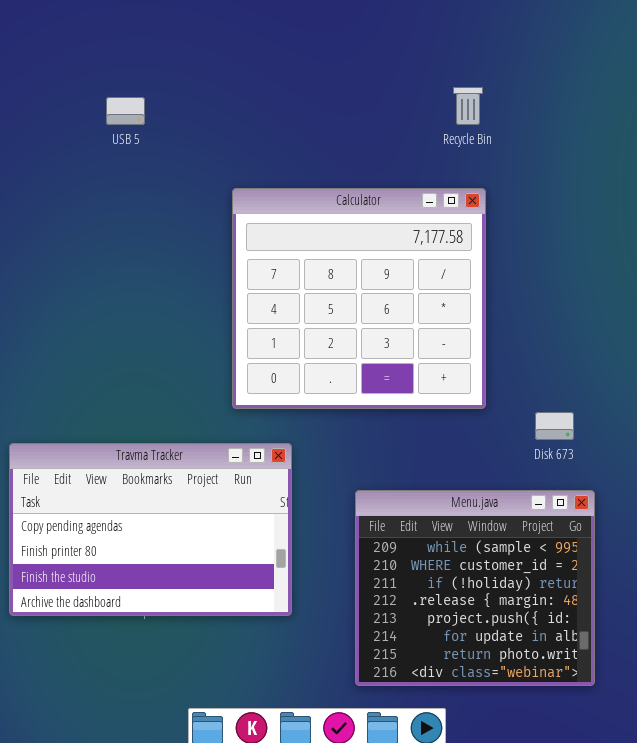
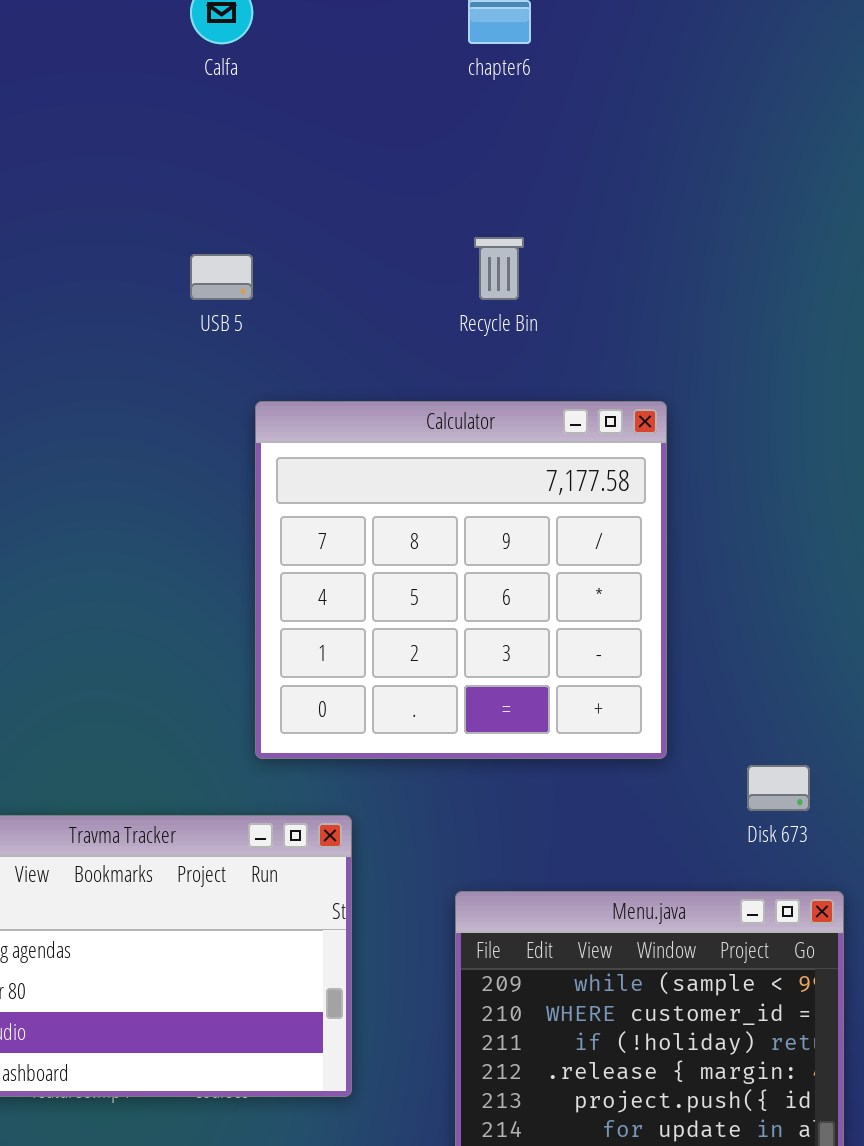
Recycle Bin: [453,87,483,125] -> [474,237,524,300], moved
USB 5: [106,97,145,125] -> [190,254,253,300], moved

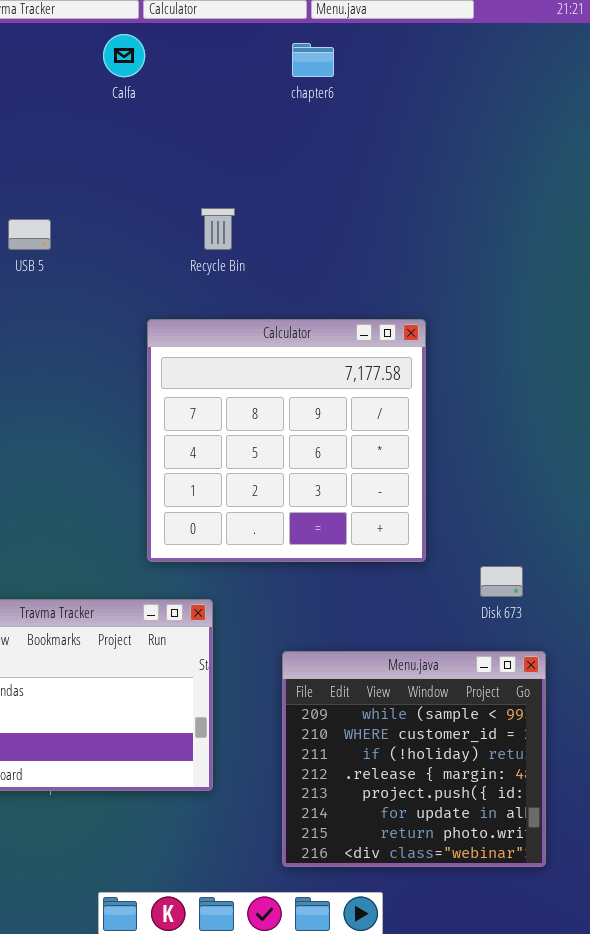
Recycle Bin: [474,237,524,300] -> [201,208,235,250], moved
USB 5: [190,254,253,300] -> [8,219,51,250], moved

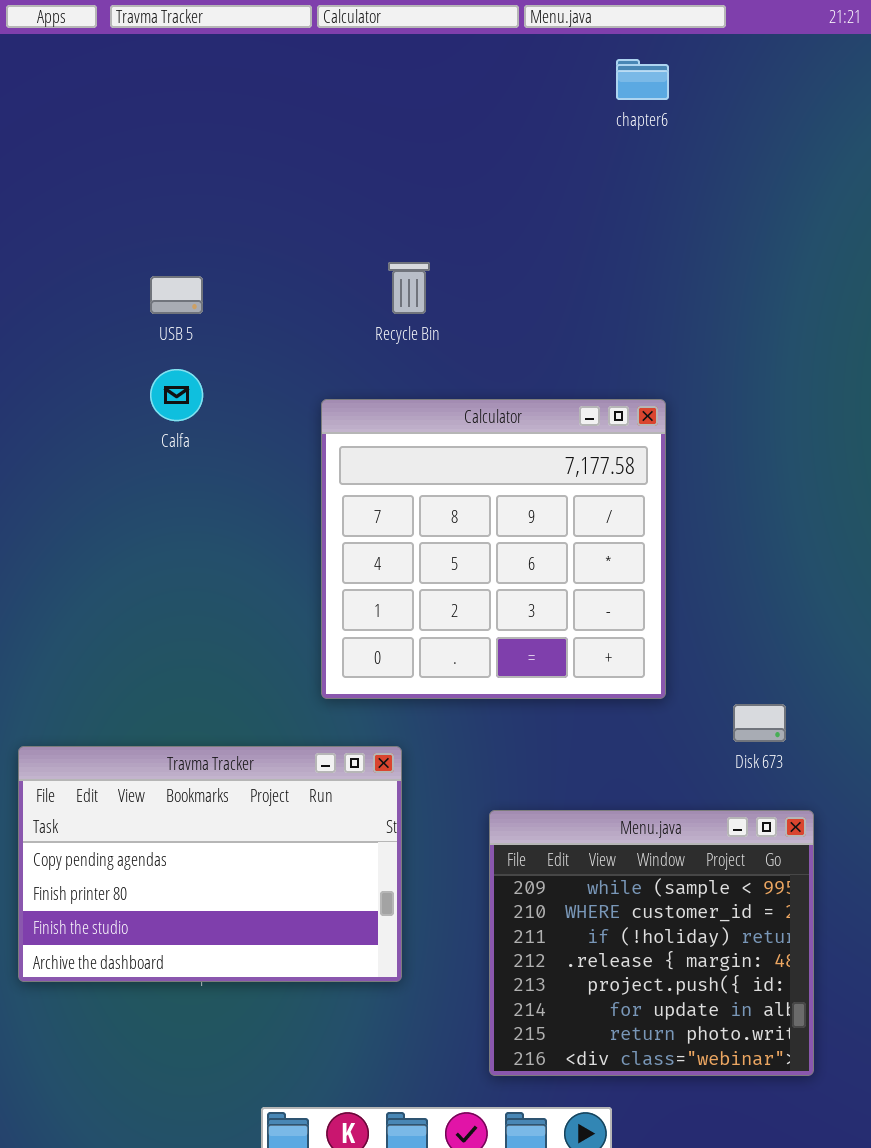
Calfa: [103,34,145,77] -> [150,369,203,421], moved
chapter6: [292,43,334,77] -> [616,59,669,100], moved

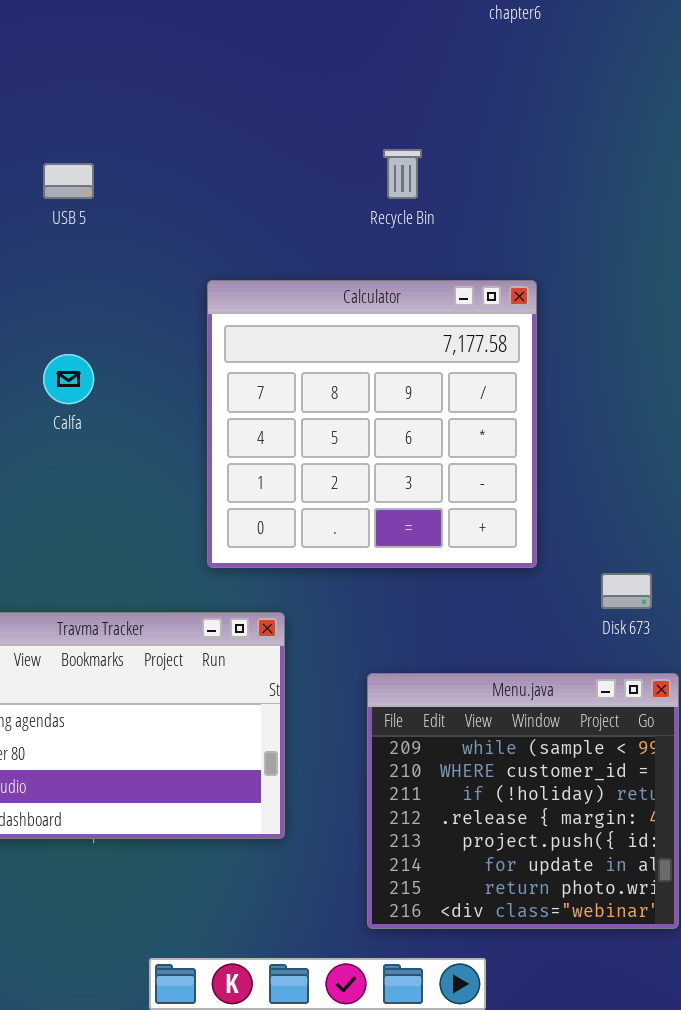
Recycle Bin: [388,262,430,314] -> [383,149,422,199], moved
Calfa: [150,369,203,421] -> [43,354,94,404], moved

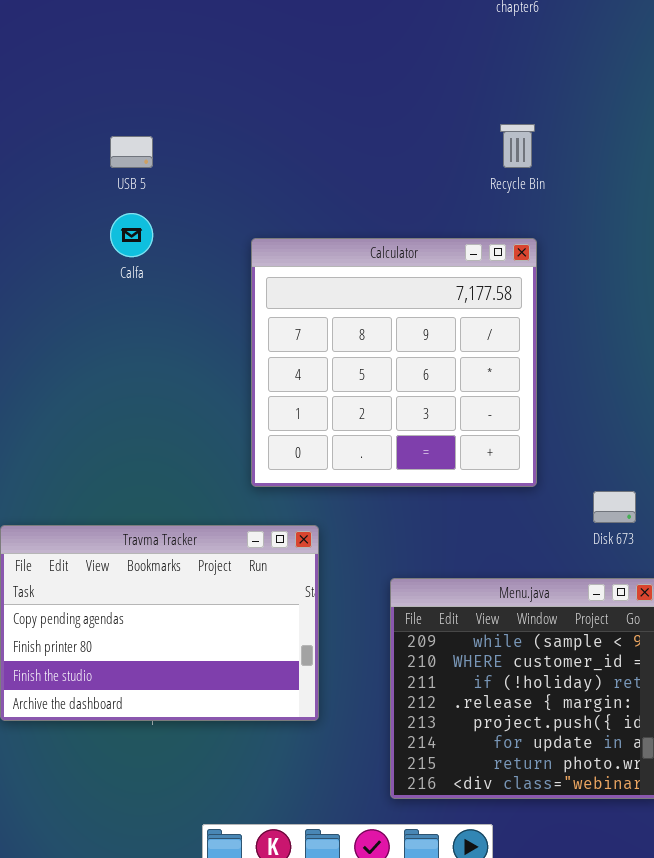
Recycle Bin: [383,149,422,199] -> [500,124,535,168], moved
Calfa: [43,354,94,404] -> [110,213,153,257], moved

